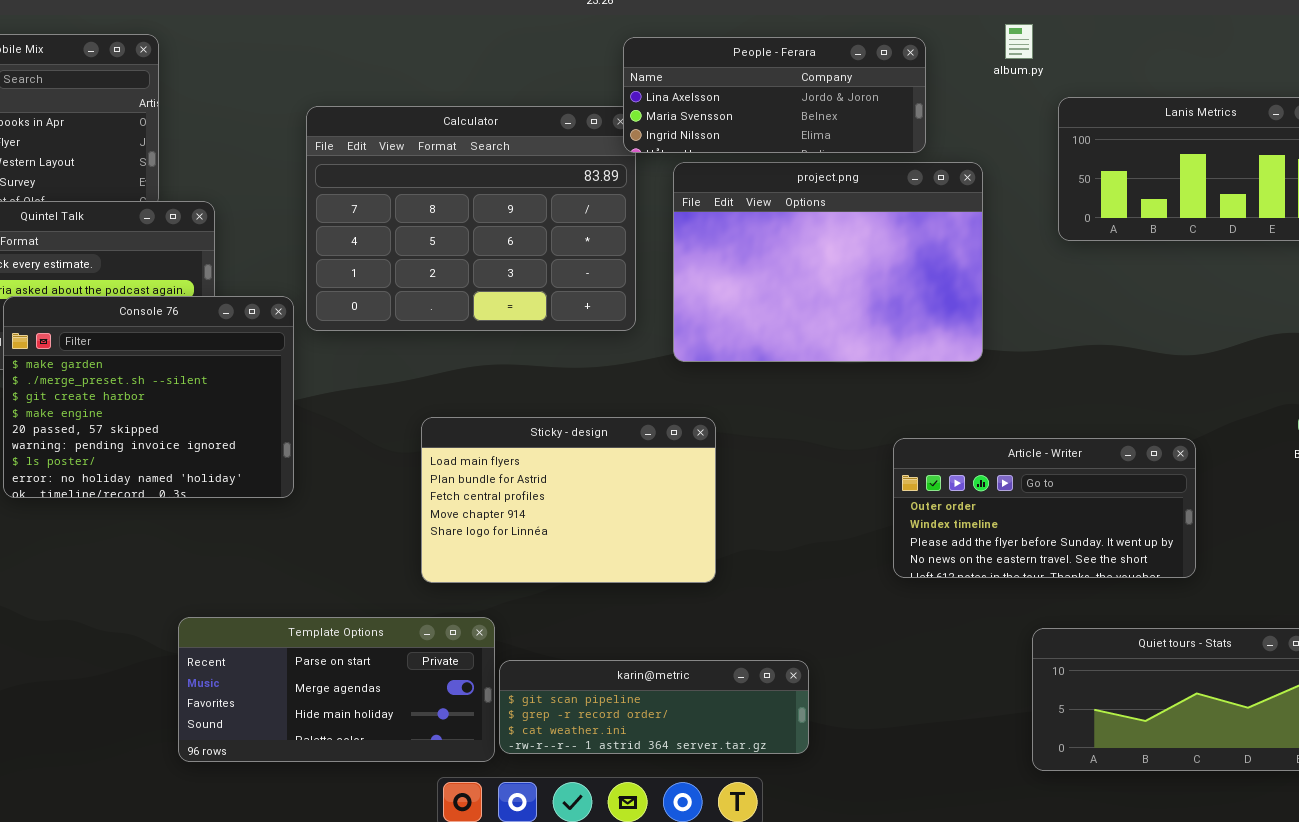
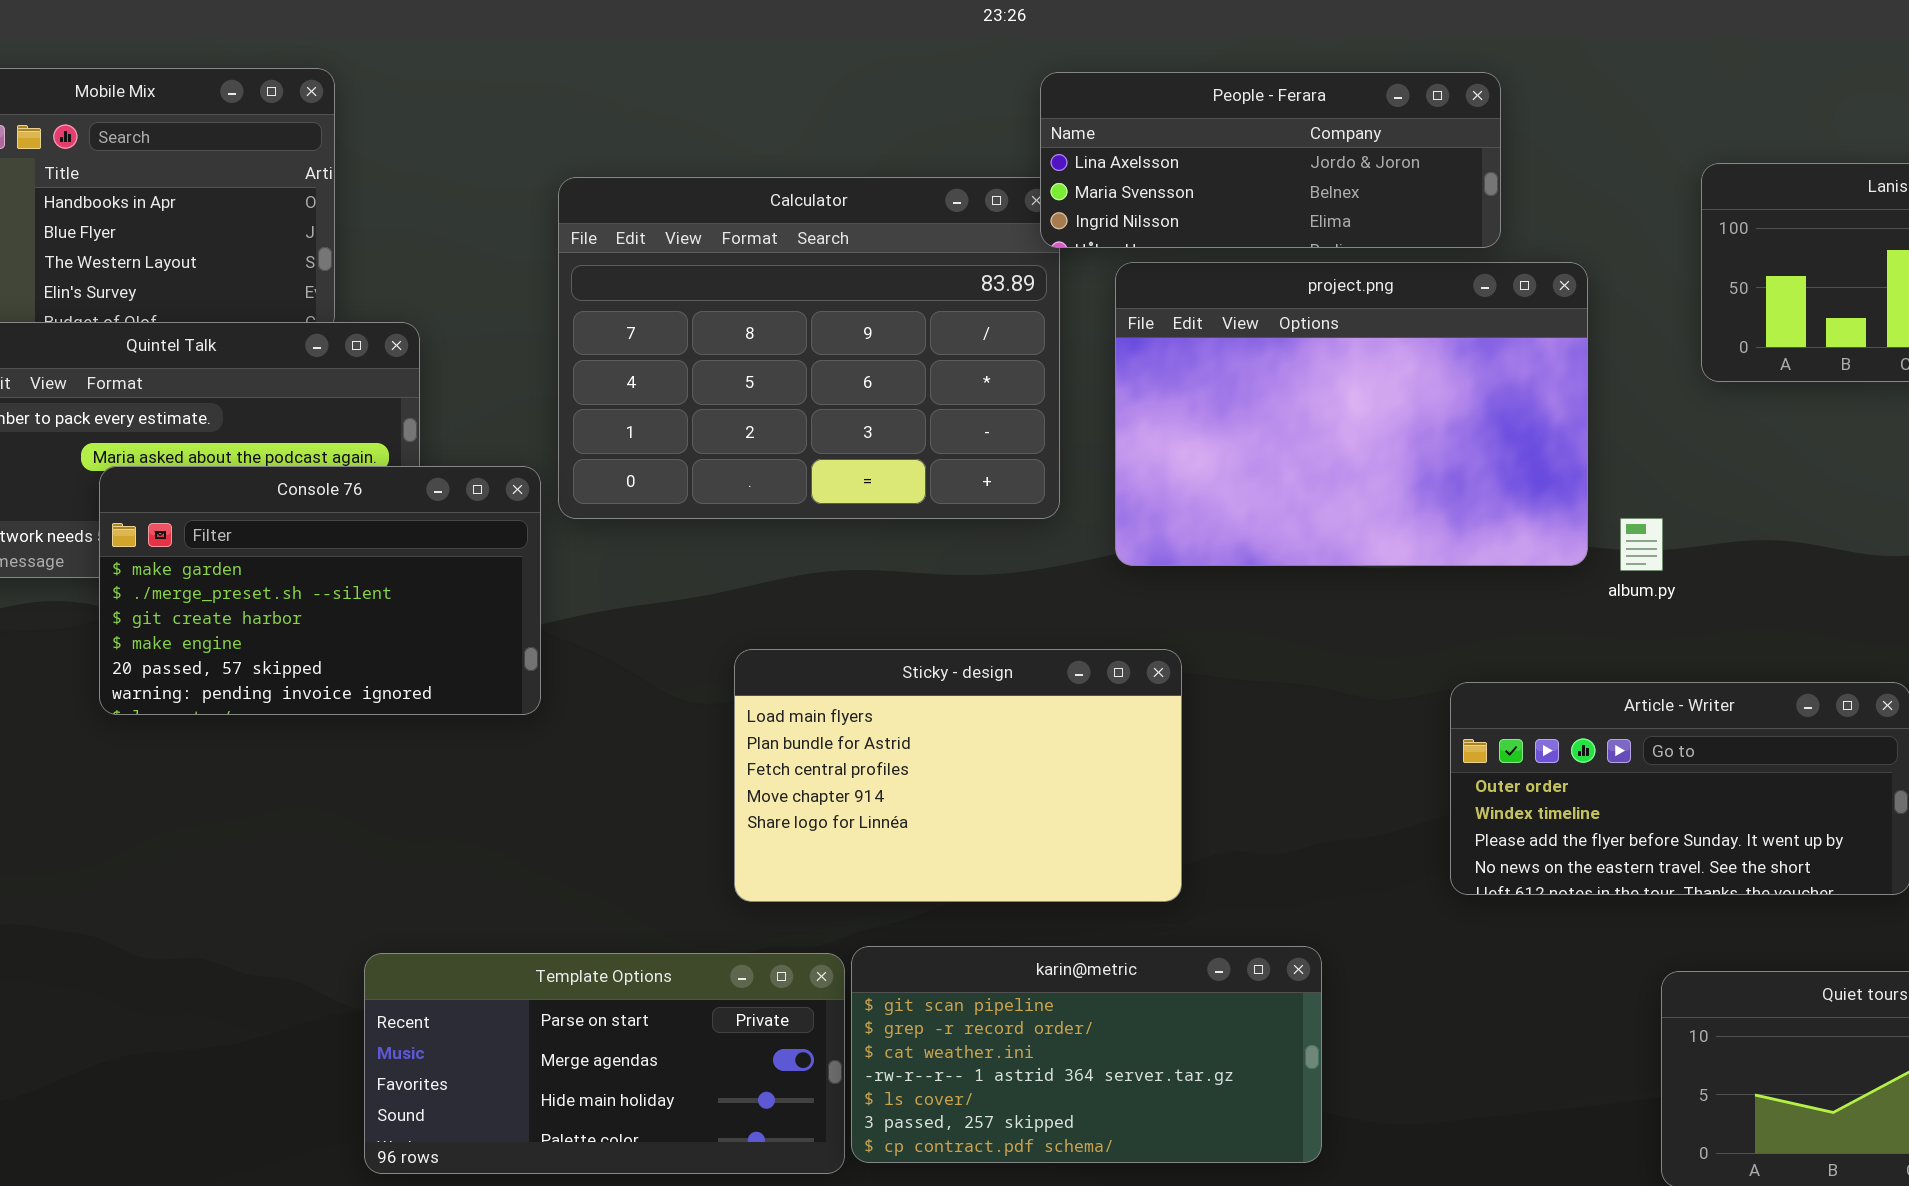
album.py: [1005,24,1033,59] -> [1620,518,1663,571], moved
Console 76: [3,296,294,498] -> [99,466,541,715], resized
karin@metric: [499,660,809,754] -> [851,946,1322,1163], resized

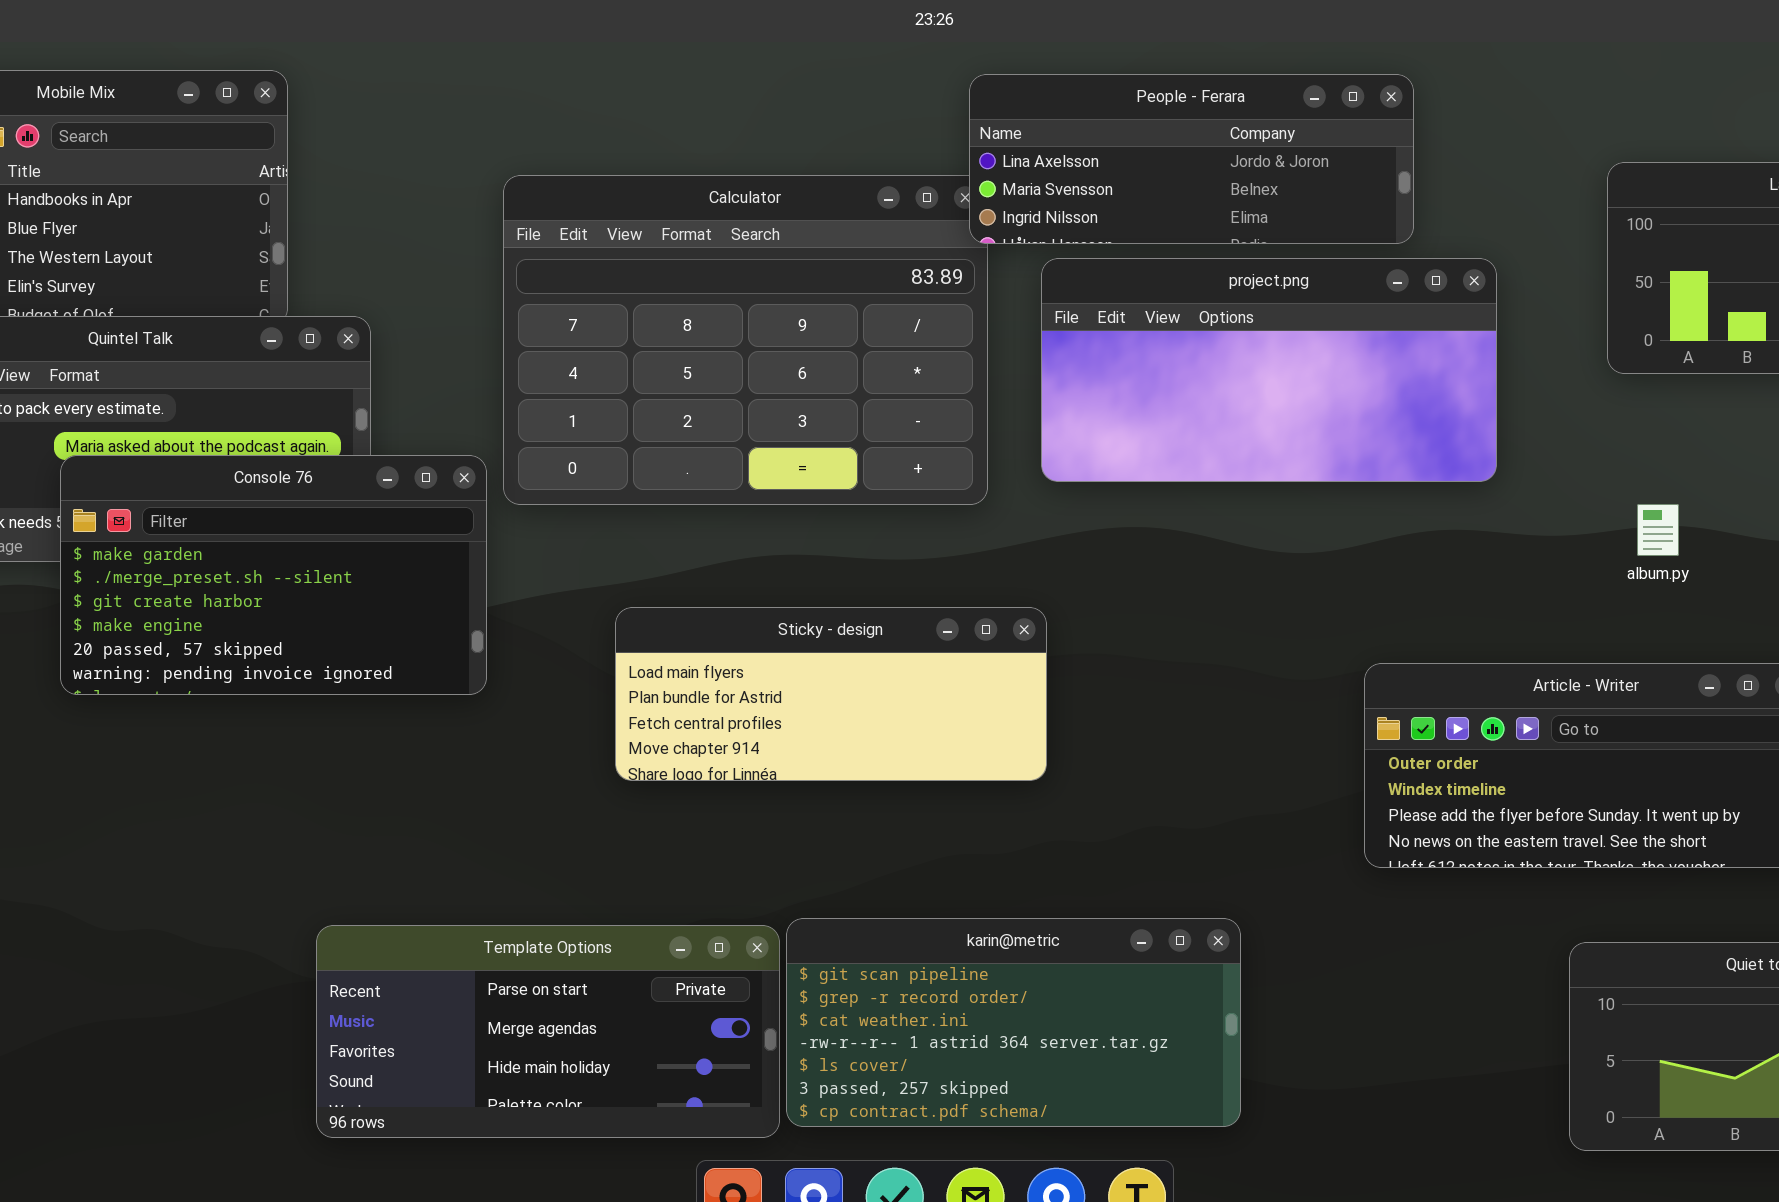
project.png: [1115,262,1588,566] -> [1041,258,1497,482], resized
album.py: [1620,518,1663,571] -> [1637,504,1679,556], moved
Sticky - design: [734,649,1182,902] -> [615,607,1047,781], moved, resized

